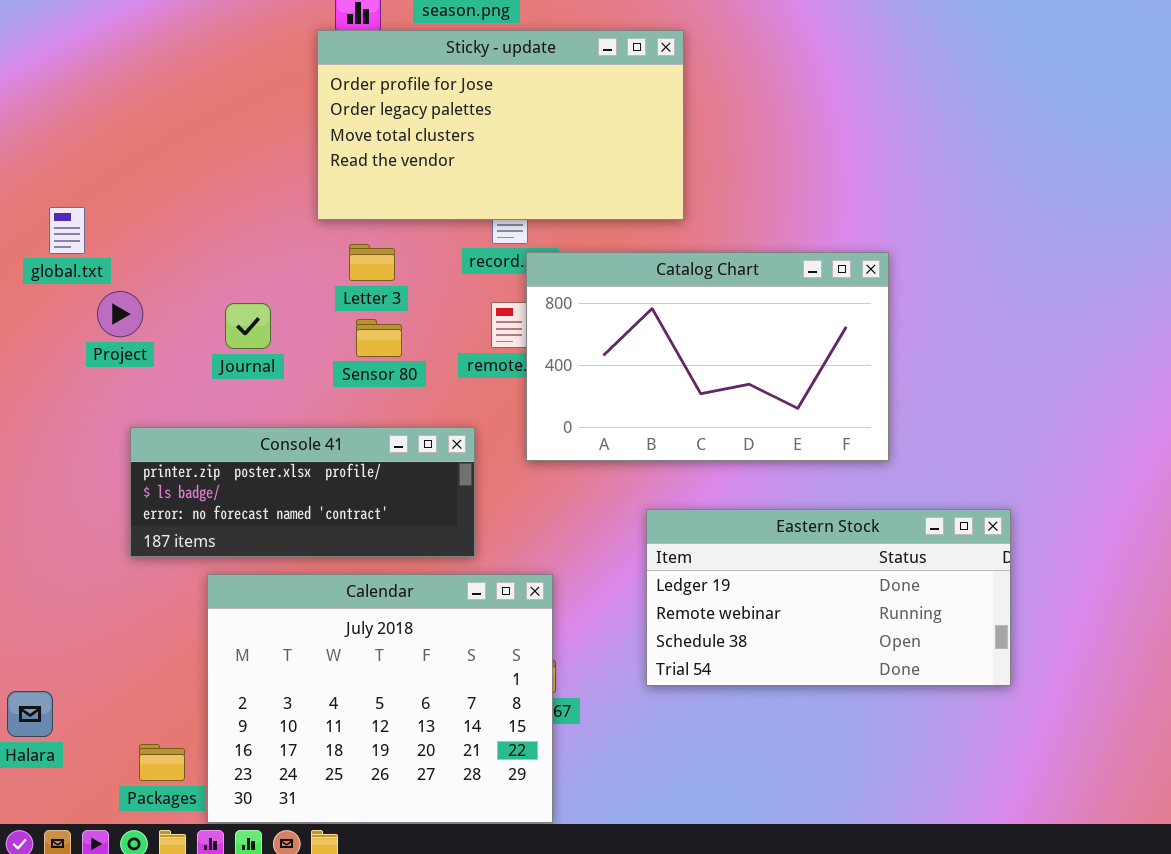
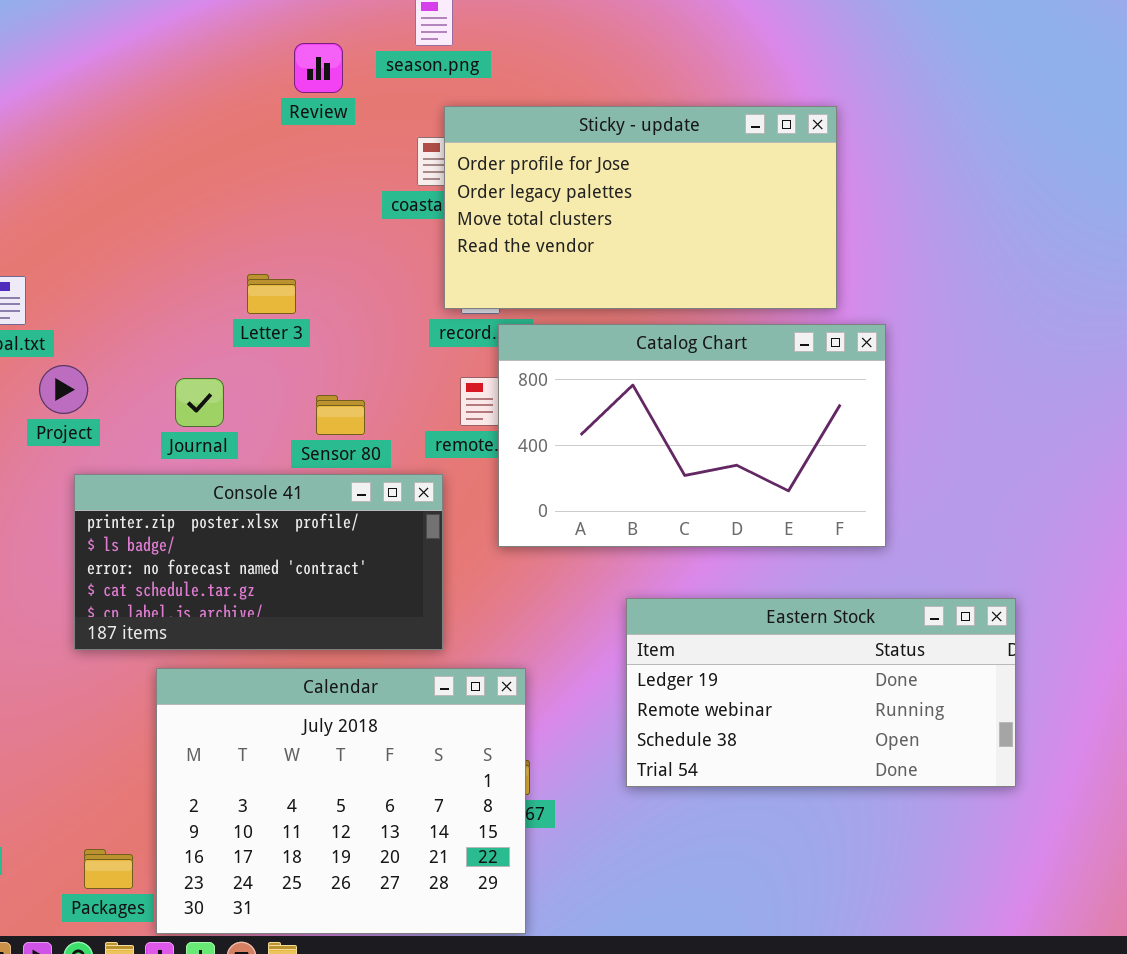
Sticky - update: [317,30,684,220] -> [444,106,837,309], moved
Letter 3: [349,244,395,281] -> [247,274,296,314], moved
Console 41: [130,427,475,557] -> [74,474,443,650], resized

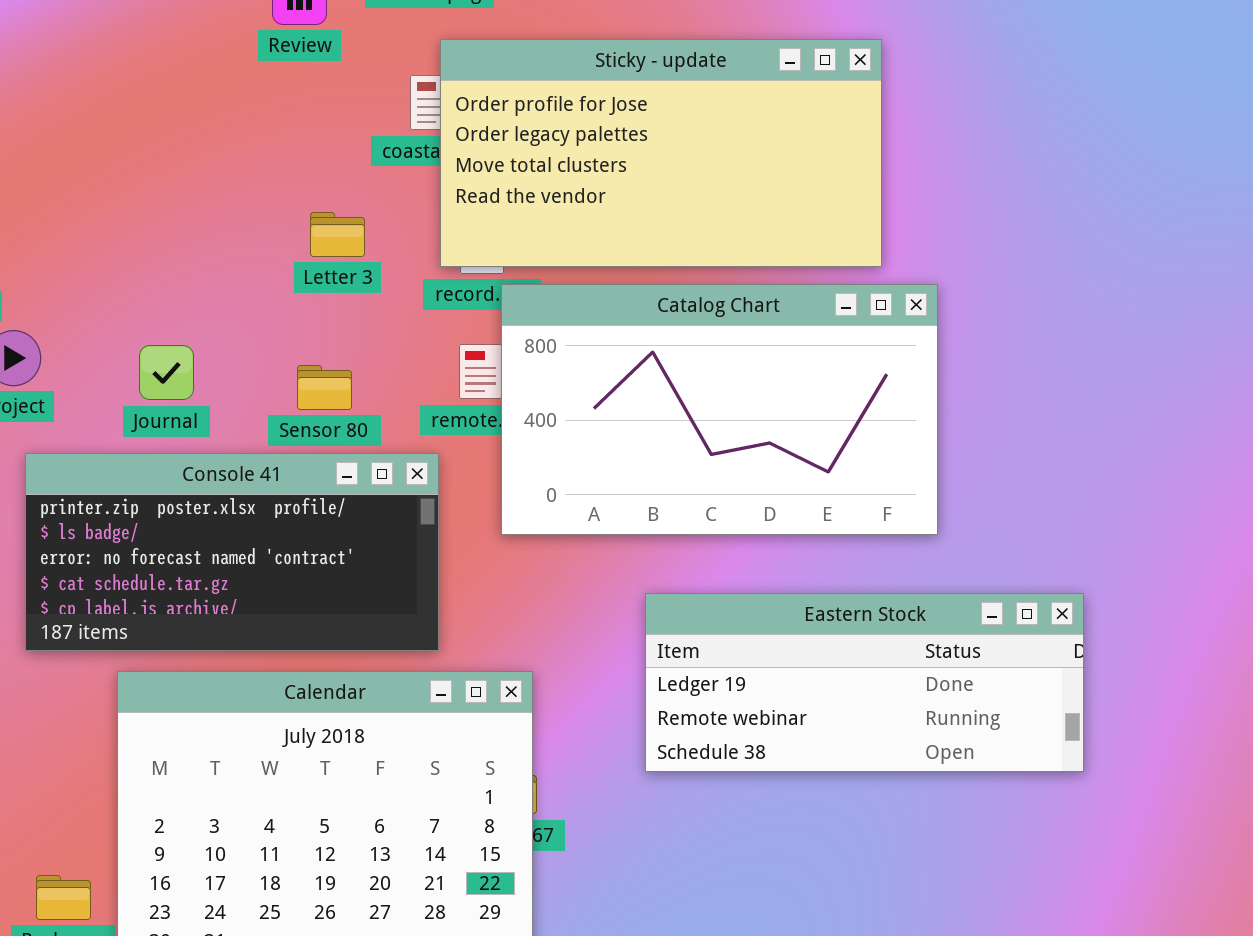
Letter 3: [247,274,296,314] -> [310,212,365,257], moved
Eastern Stock: [626,598,1016,787] -> [645,593,1084,772], resized

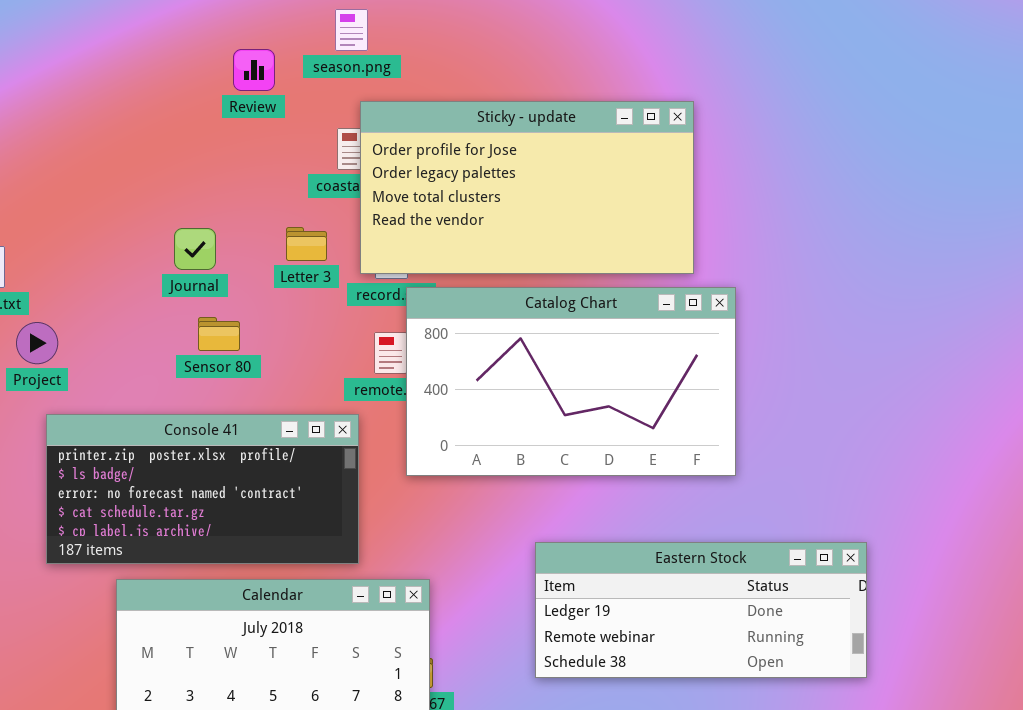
Letter 3: [310,212,365,257] -> [286,227,327,261], moved
Journal: [139,345,194,400] -> [174,228,216,270], moved
Sensor 80: [297,365,352,410] -> [198,317,240,351], moved
Eastern Stock: [645,593,1084,772] -> [535,542,867,678], moved

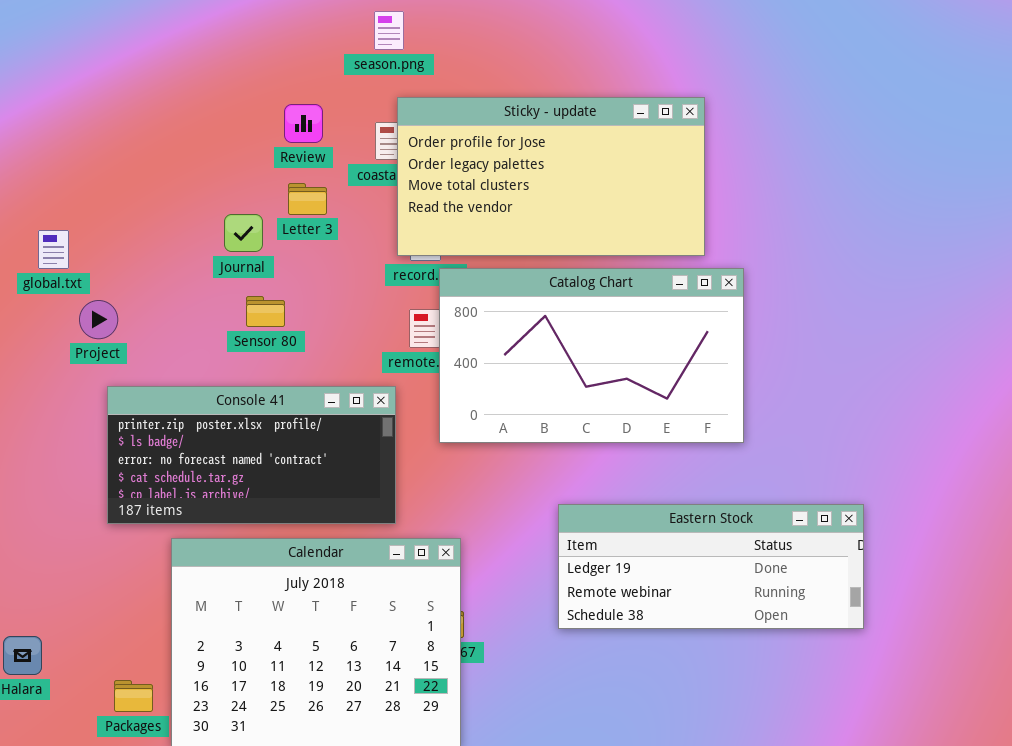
Review: [233,49,275,91] -> [284,104,323,143], moved
Letter 3: [286,227,327,261] -> [288,183,327,215], moved

